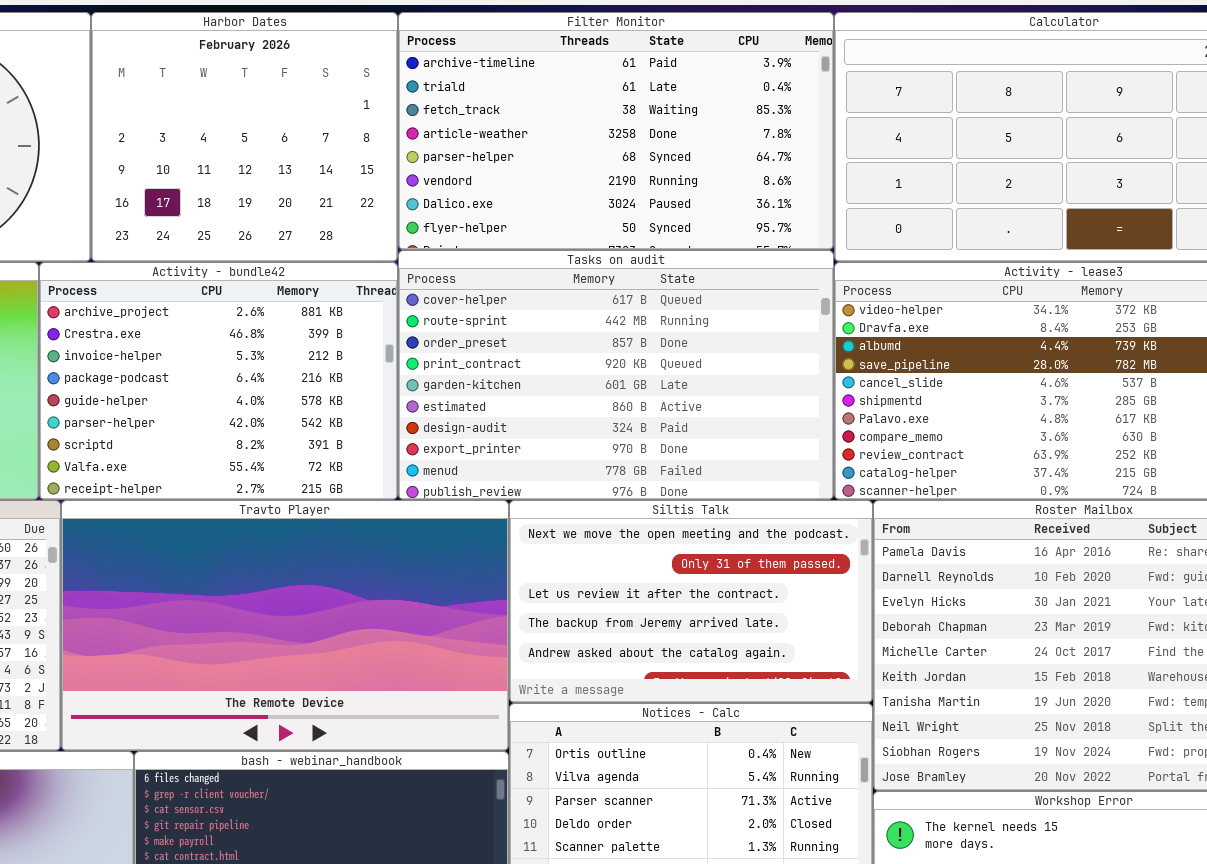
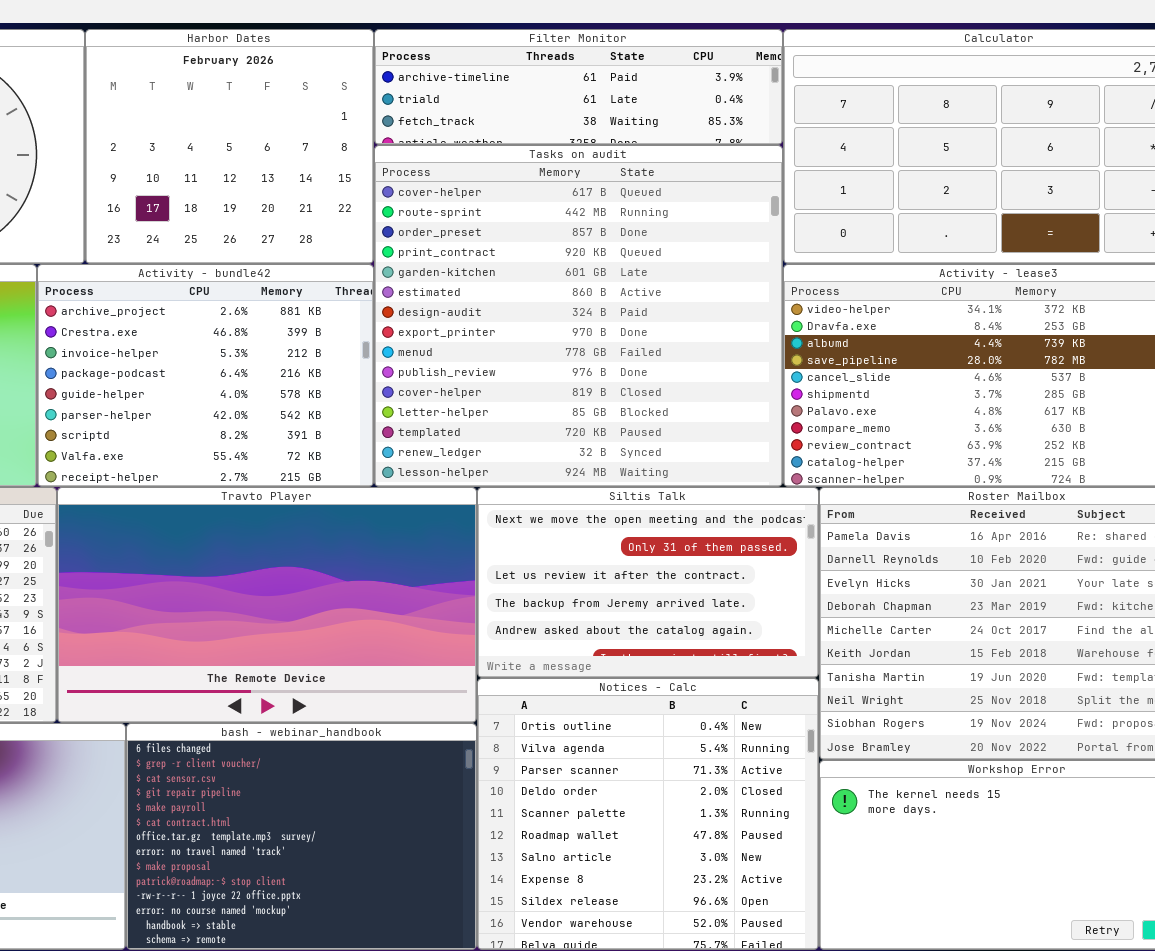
Filter Monitor: [398,12,834,250] -> [374,29,783,145], resized
Tasks on audit: [398,250,834,500] -> [374,145,783,487], resized

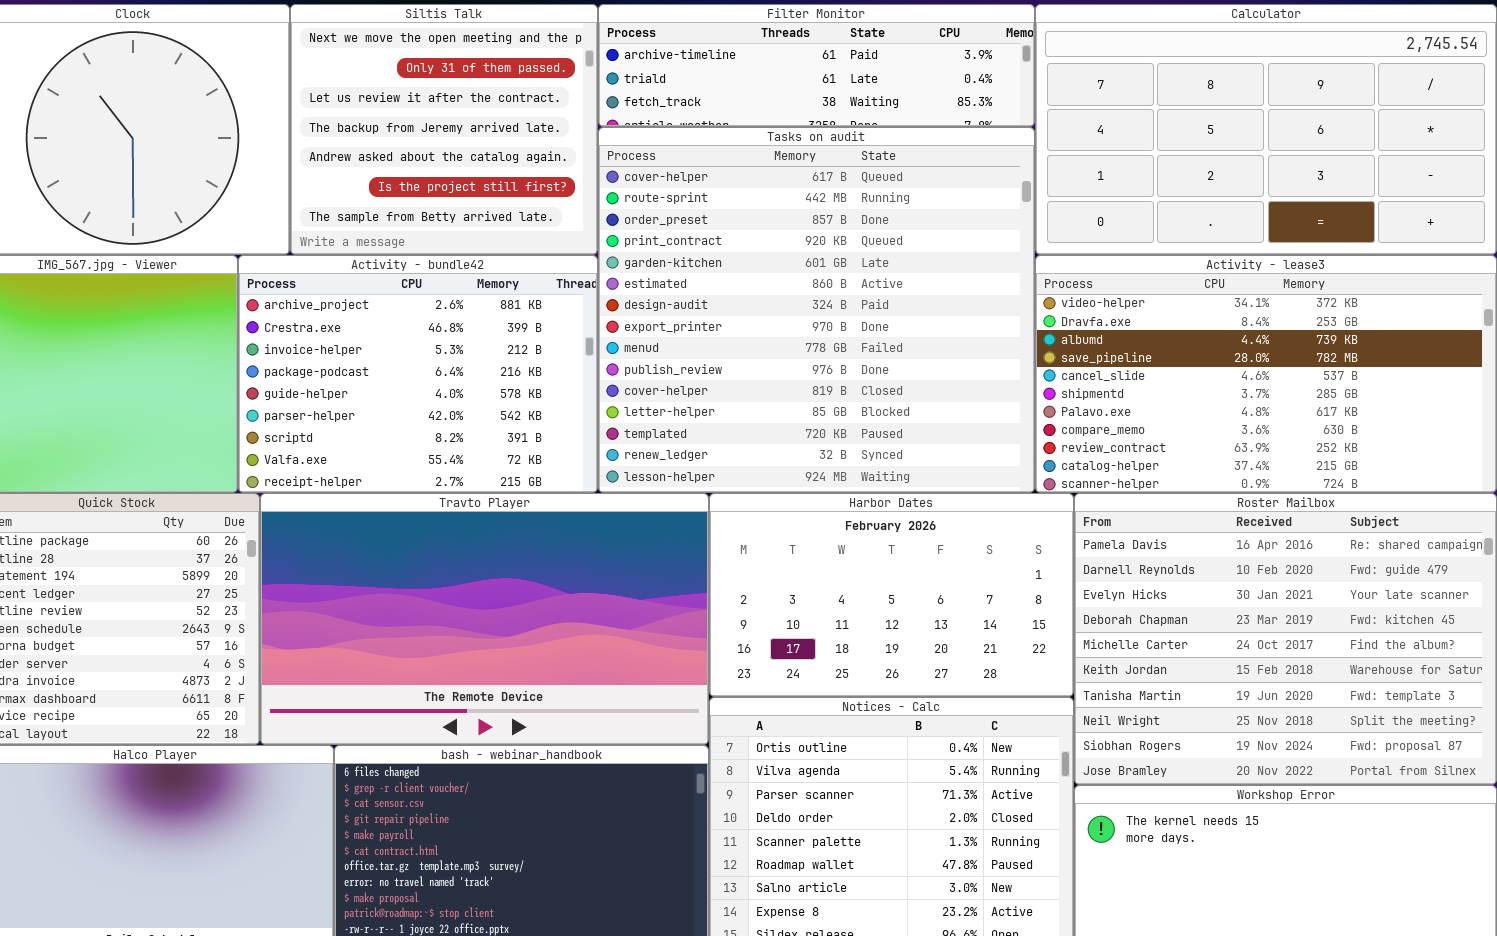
Harbor Dates: [85,29,374,264] -> [709,493,1074,697], moved, resized
Siltis Talk: [477,487,819,678] -> [290,4,598,255], moved, resized

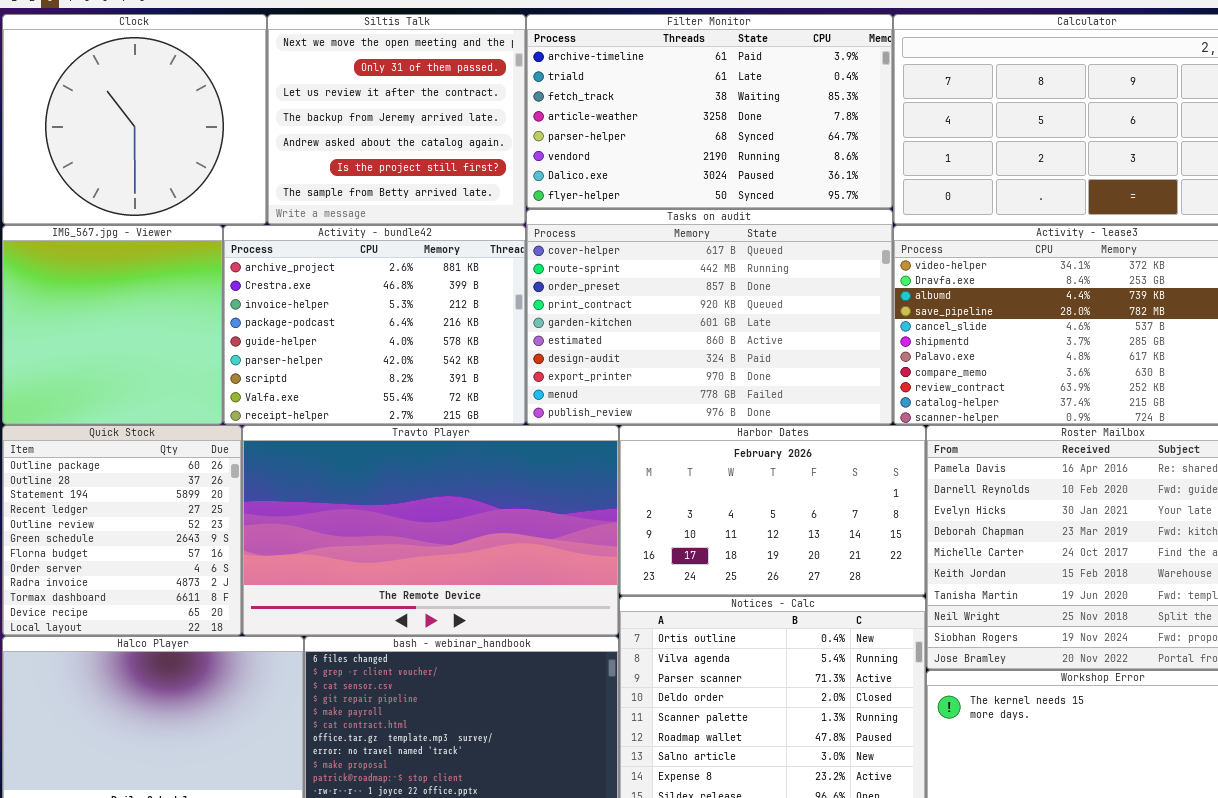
Filter Monitor: [598,4,1035,127] -> [526,14,893,209], resized
Tasks on audit: [598,127,1035,493] -> [526,209,893,425], resized

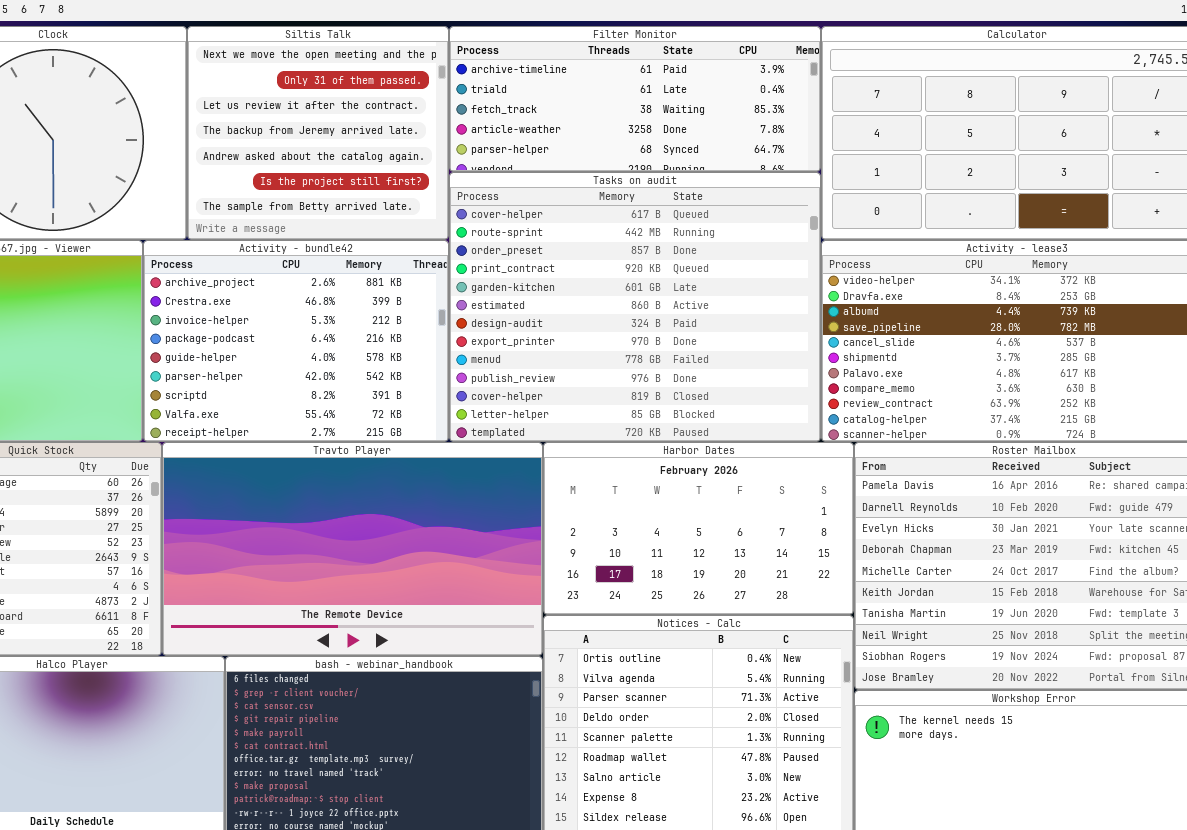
Filter Monitor: [526,14,893,209] -> [449,26,821,172], resized
Tasks on audit: [526,209,893,425] -> [449,172,821,442], resized

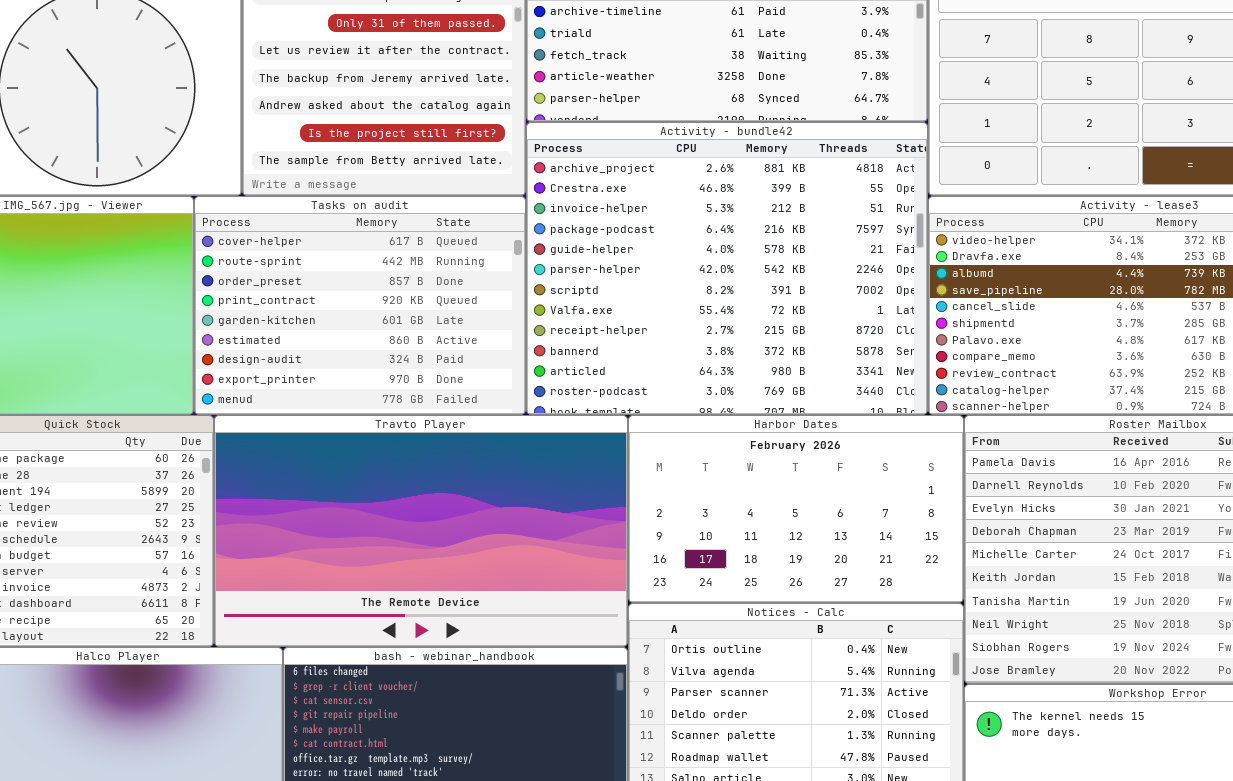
Tasks on audit: [449,172,821,442] -> [194,196,526,415], moved, resized
Activity - bundle42: [143,240,449,442] -> [526,122,928,415], moved, resized

